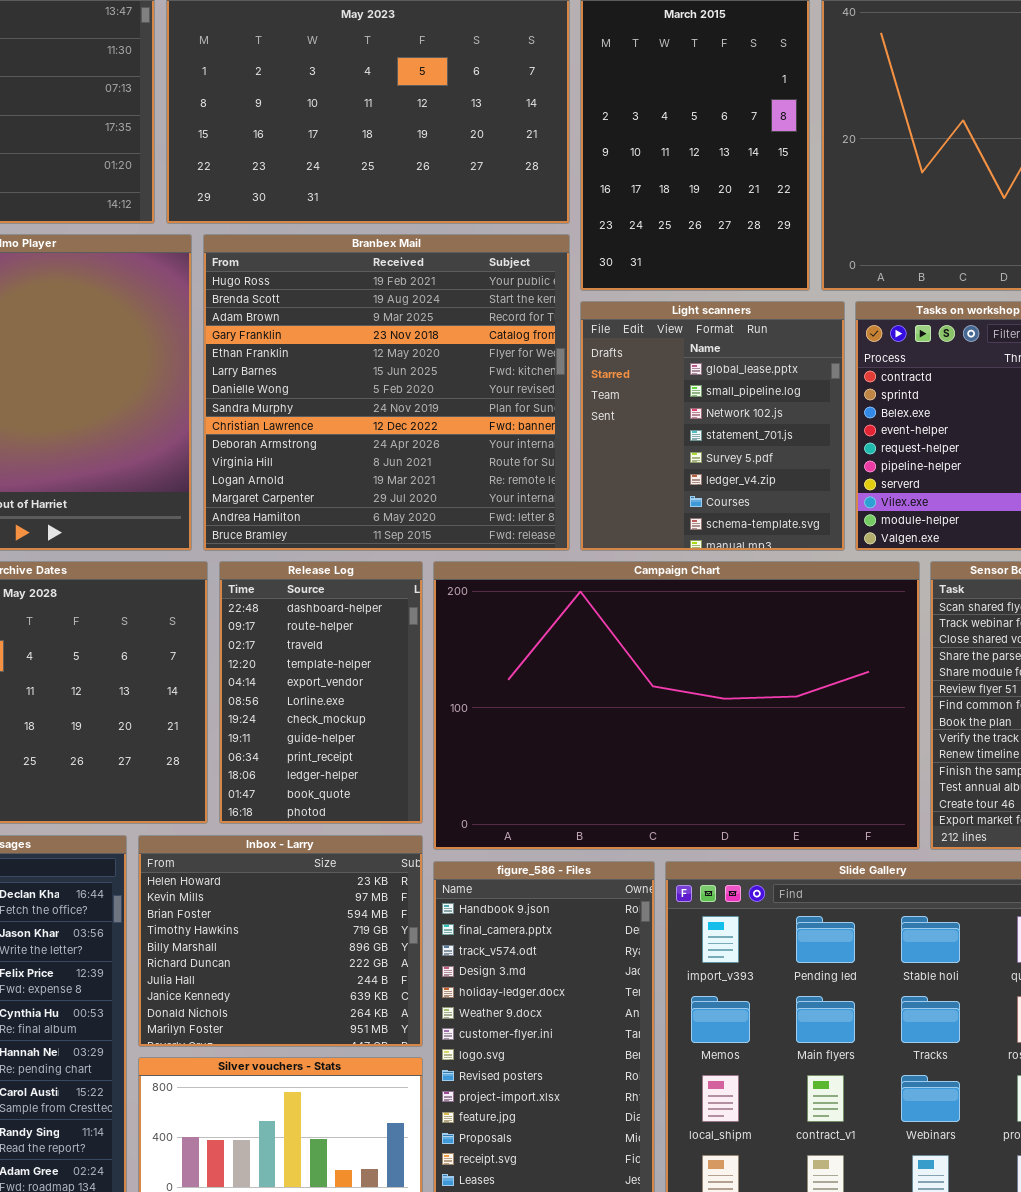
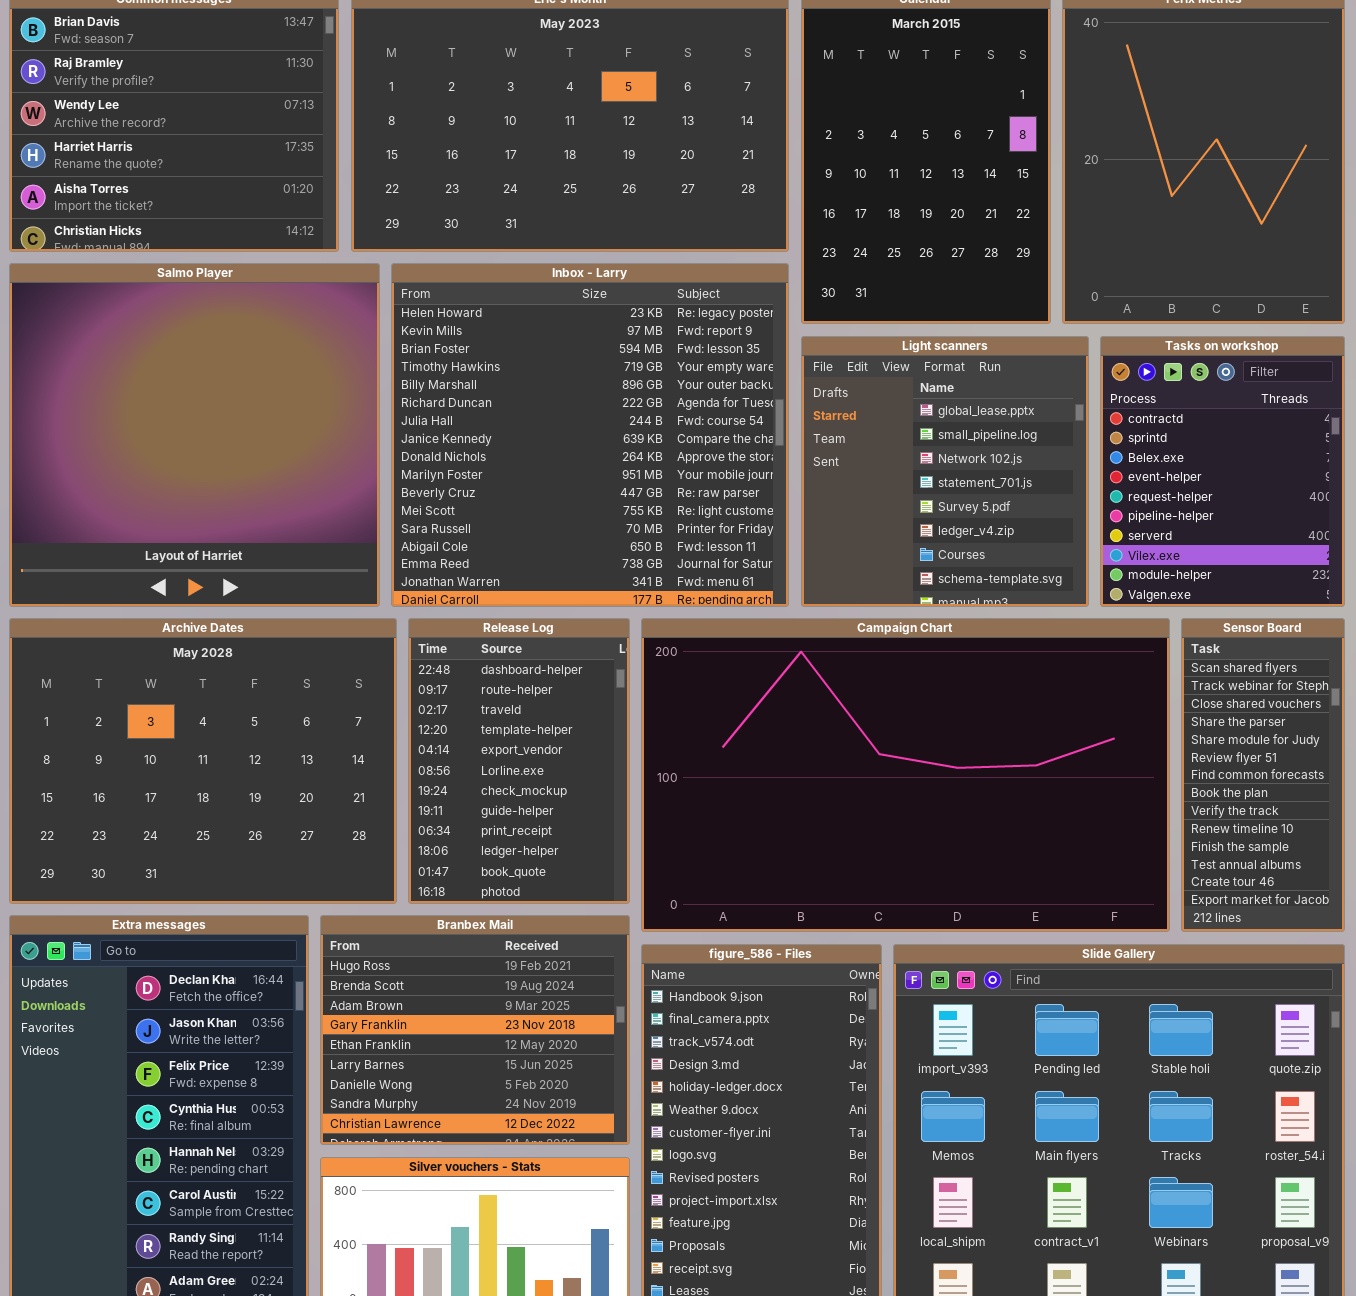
Branbex Mail: [203,234,570,551] -> [320,915,630,1145], moved, resized
Inbox - Larry: [138,835,423,1047] -> [391,263,789,607], moved, resized

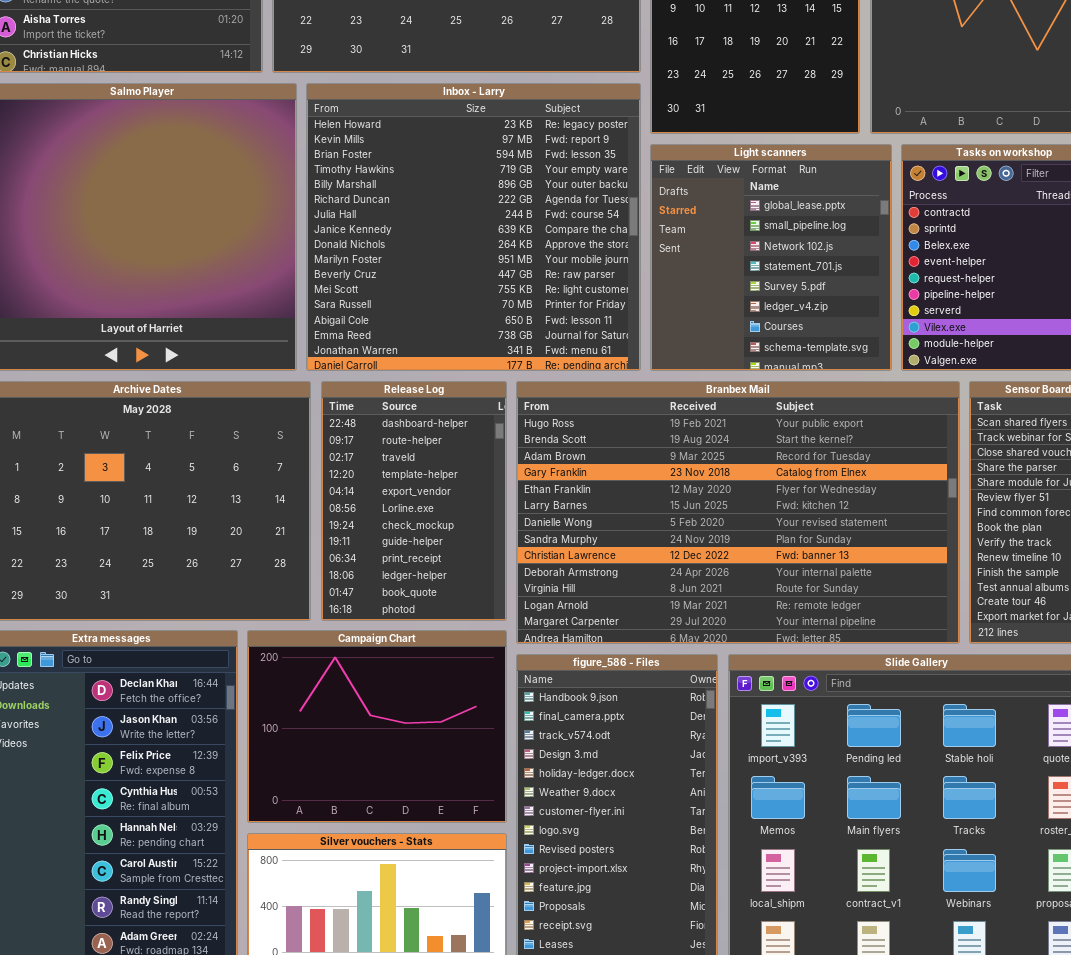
Campaign Chart: [641,618,1170,932] -> [247,630,507,823], moved, resized
Branbex Mail: [320,915,630,1145] -> [516,381,960,644], moved, resized

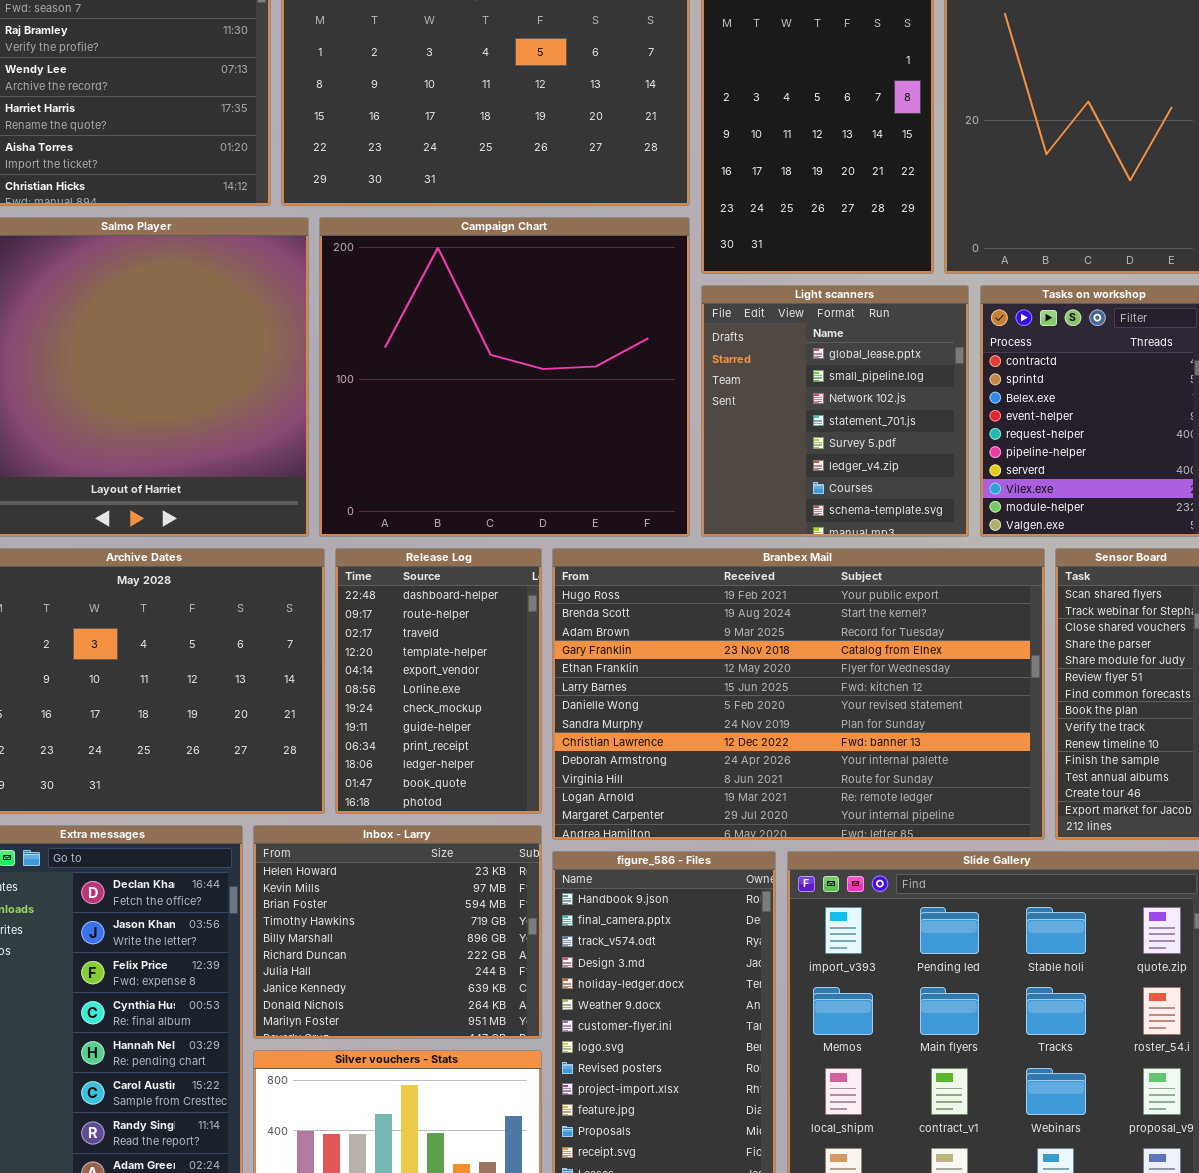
Inbox - Larry: [306,83,641,371] -> [253,825,542,1039], moved, resized
Campaign Chart: [247,630,507,823] -> [319,217,690,537], moved, resized

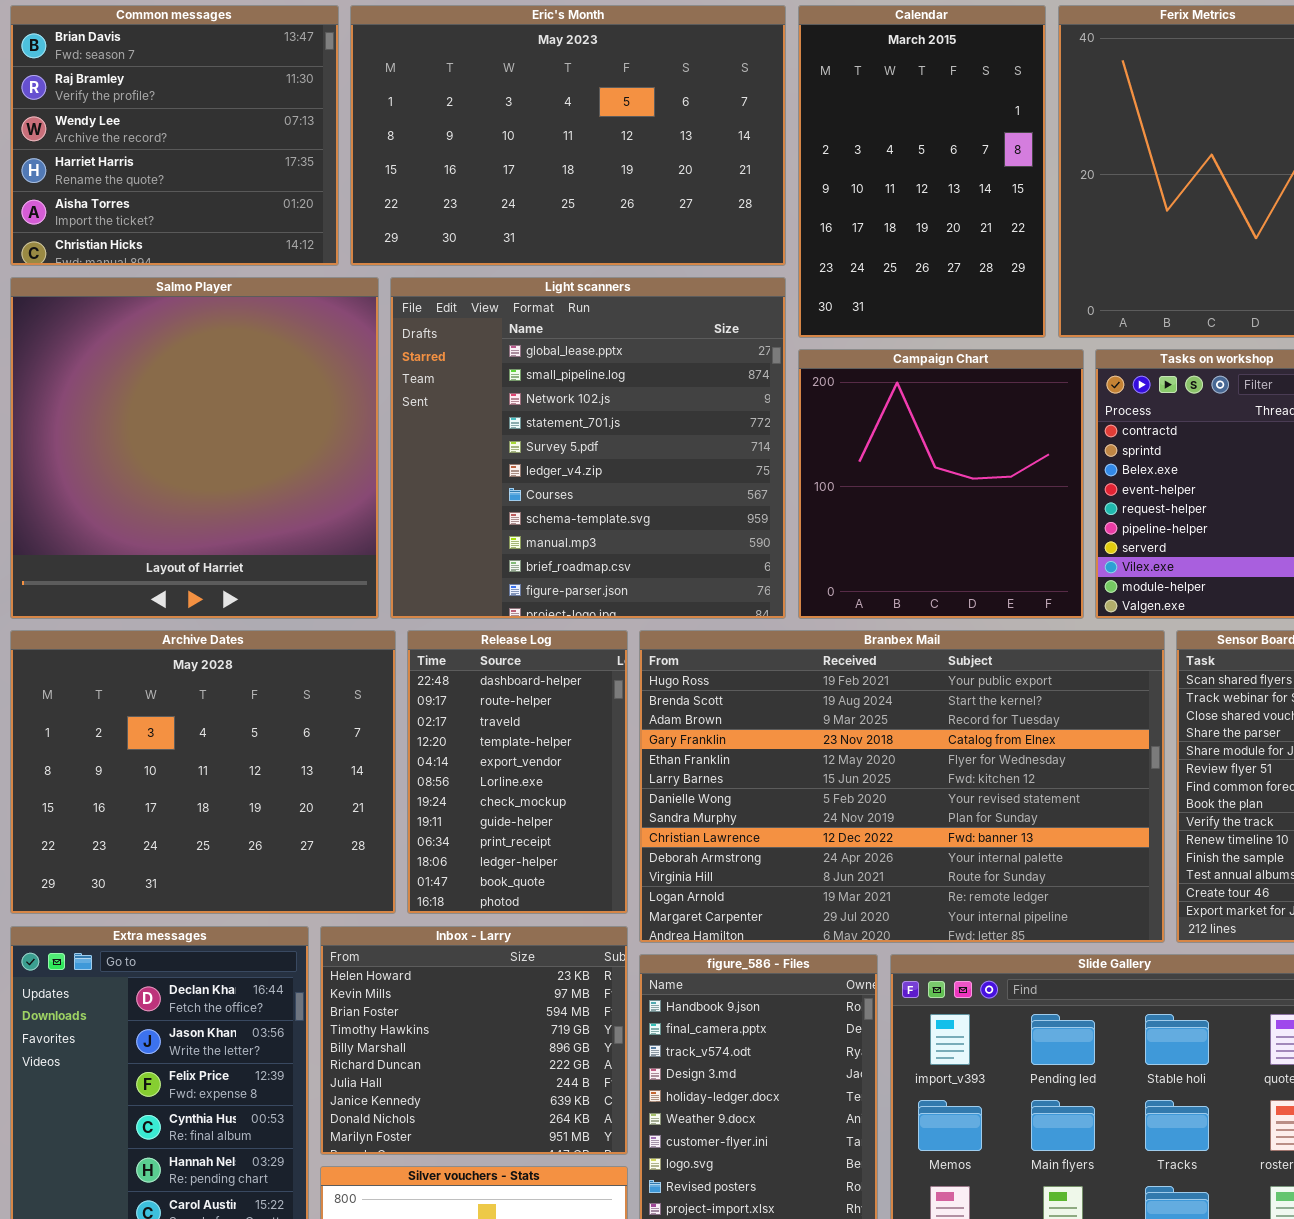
Campaign Chart: [319,217,690,537] -> [798,349,1084,619], moved, resized
Light scanners: [701,285,969,537] -> [390,277,786,619], moved, resized

